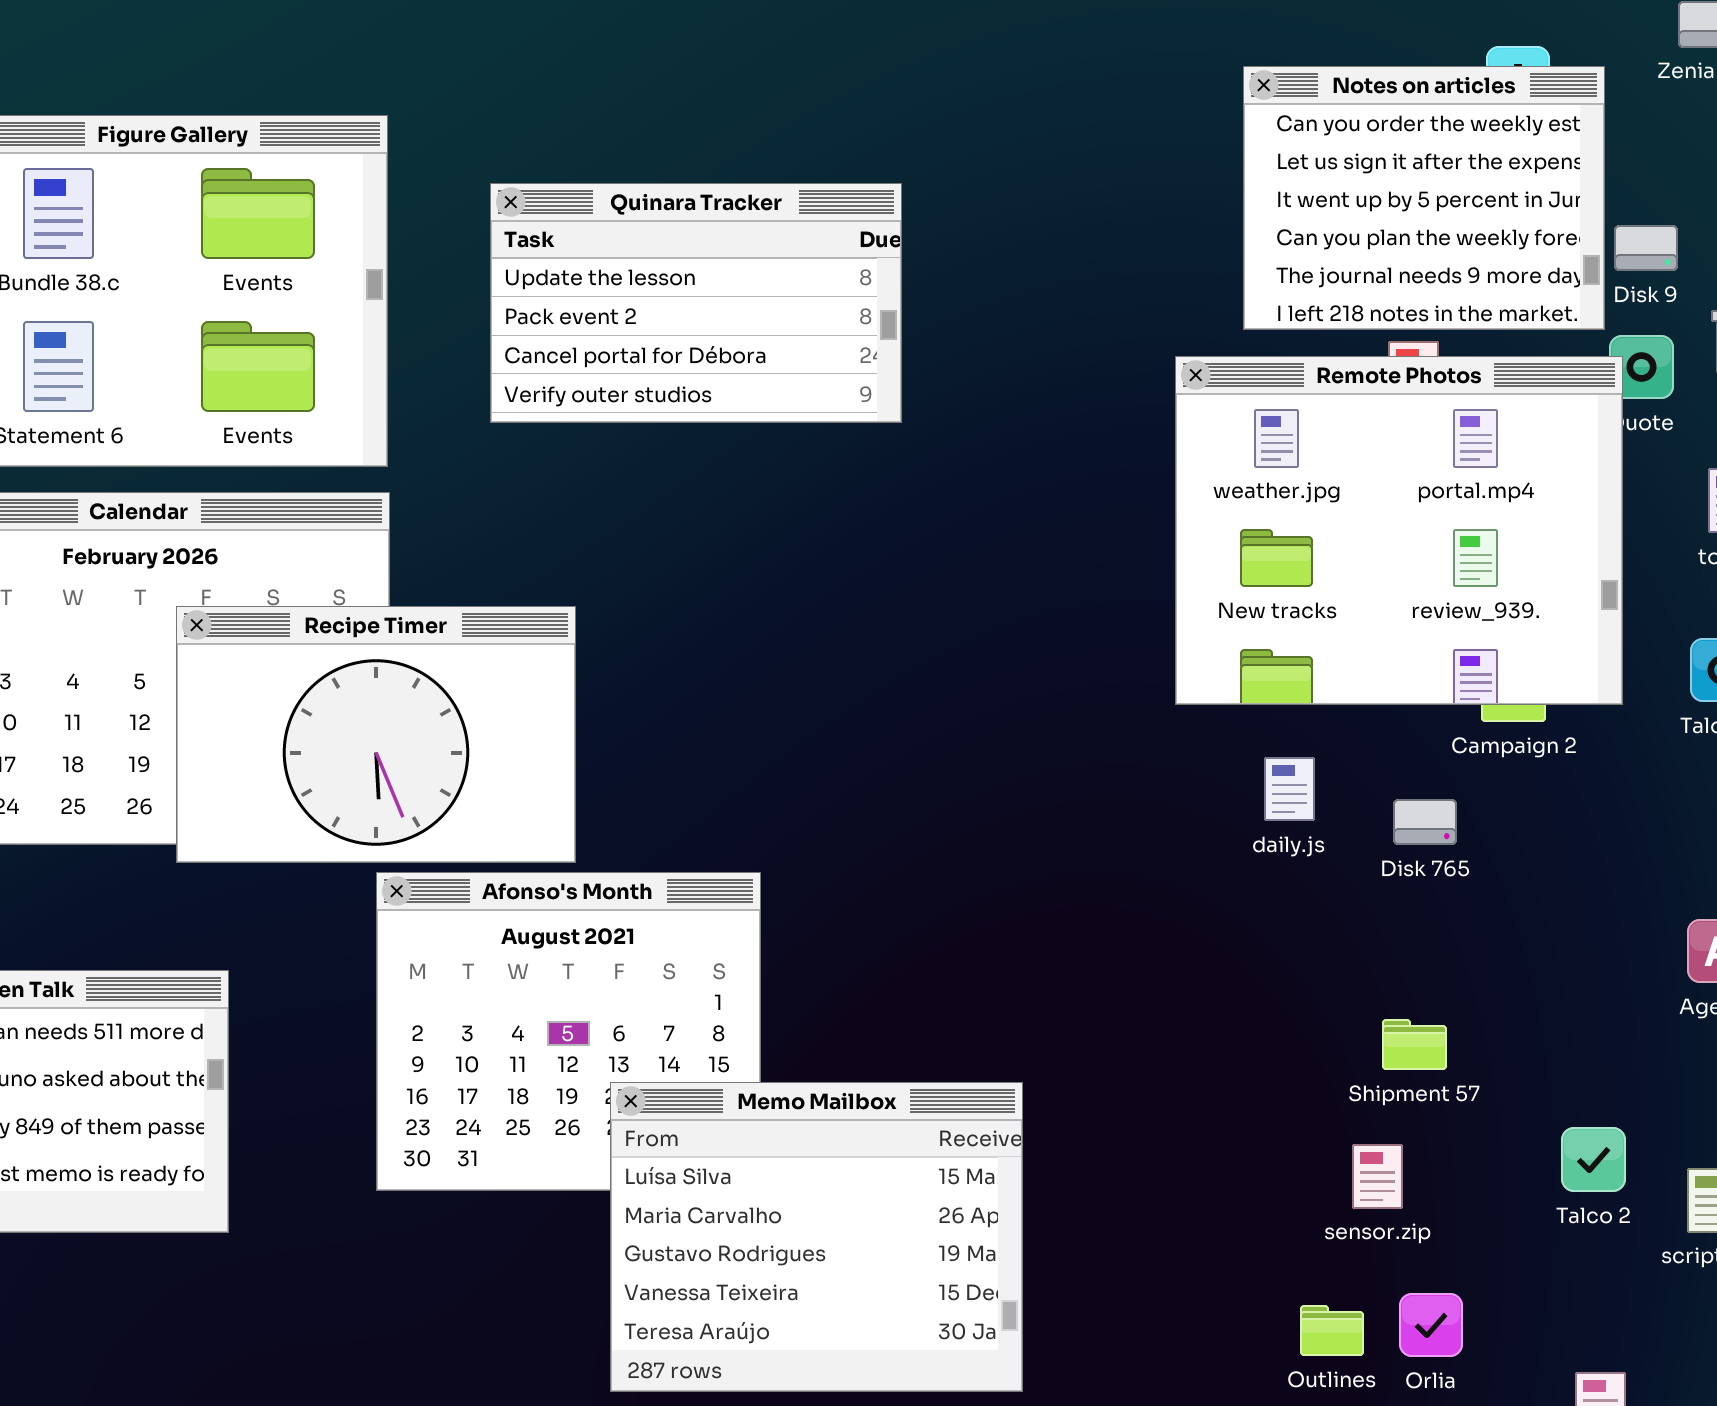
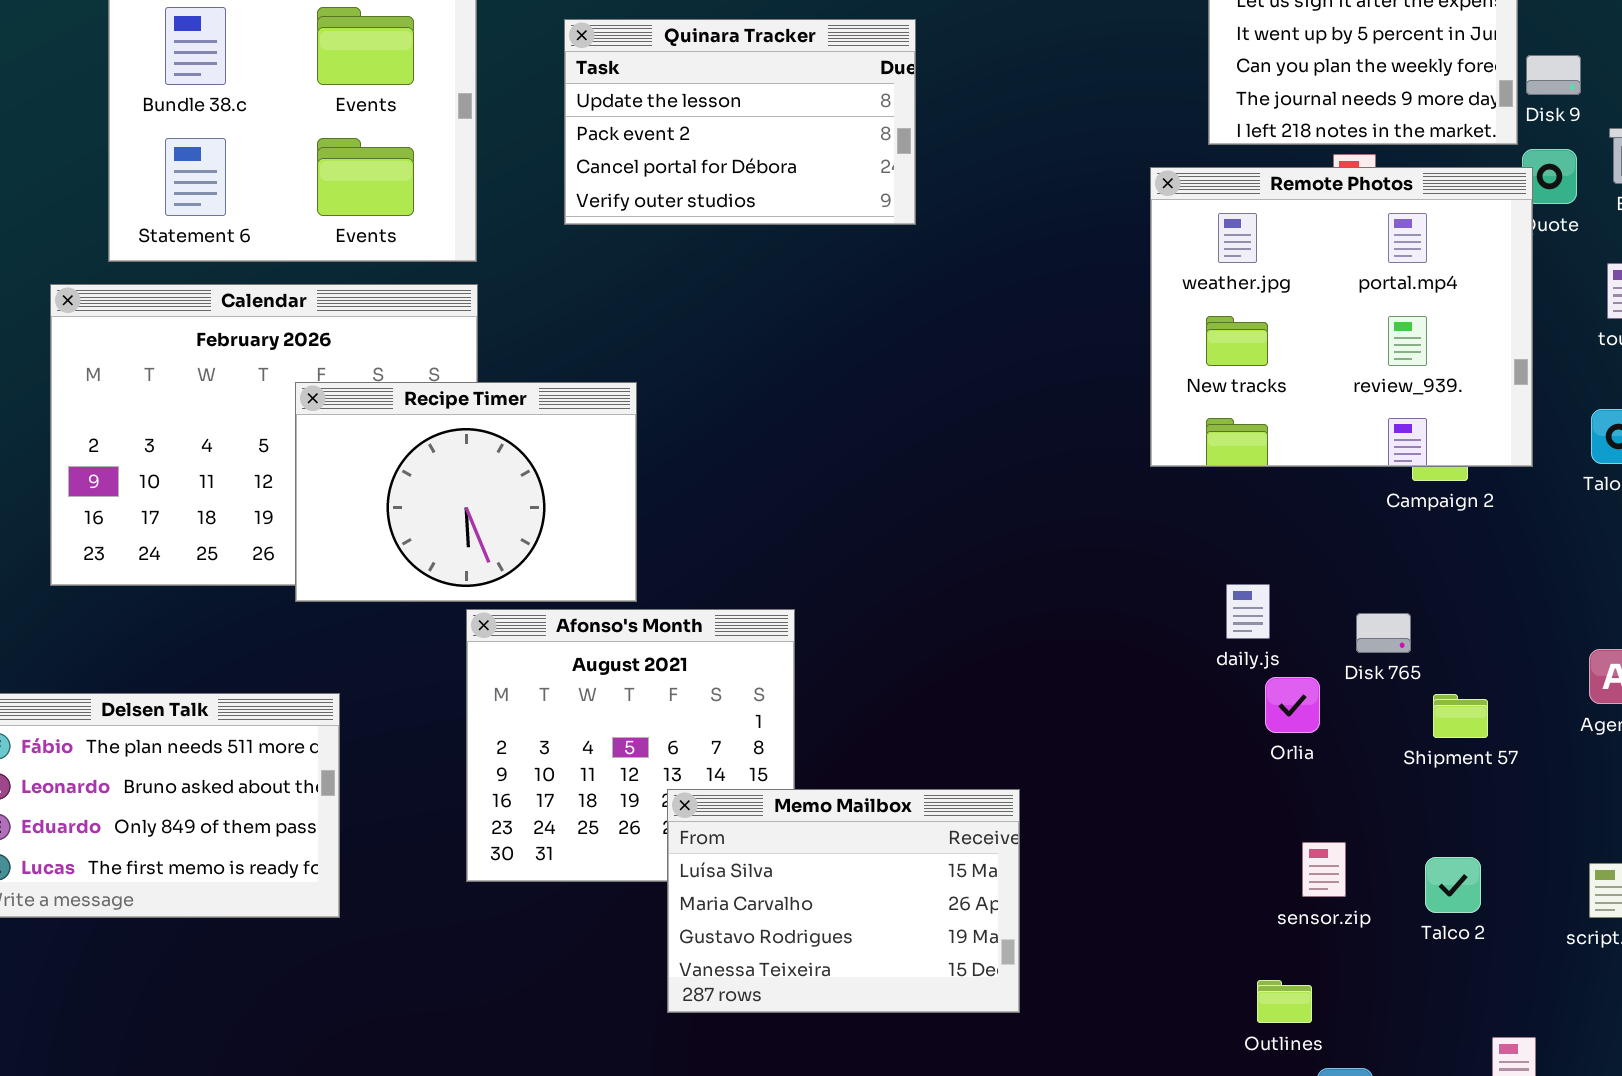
daily.js: [1264,757,1315,821] -> [1226,584,1270,639], moved
Disk 765: [1393,799,1457,845] -> [1356,613,1411,653], moved
Shipment 57: [1382,1019,1447,1070] -> [1433,694,1488,738], moved
Memo Mailbox: [610,1082,1023,1392] -> [667,789,1020,1013], resized
Talco 2: [1561,1127,1626,1192] -> [1425,857,1481,913], moved
Orlia: [1399,1293,1463,1357] -> [1265,677,1320,733], moved

